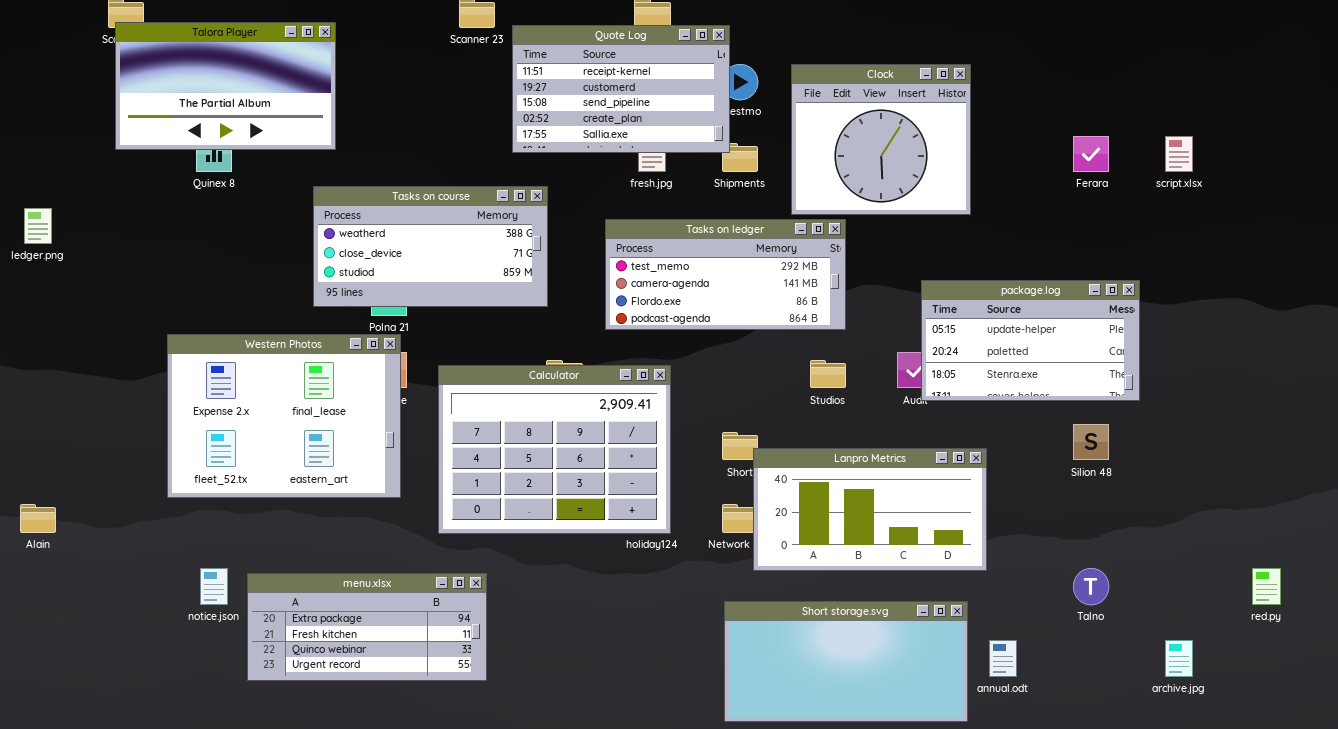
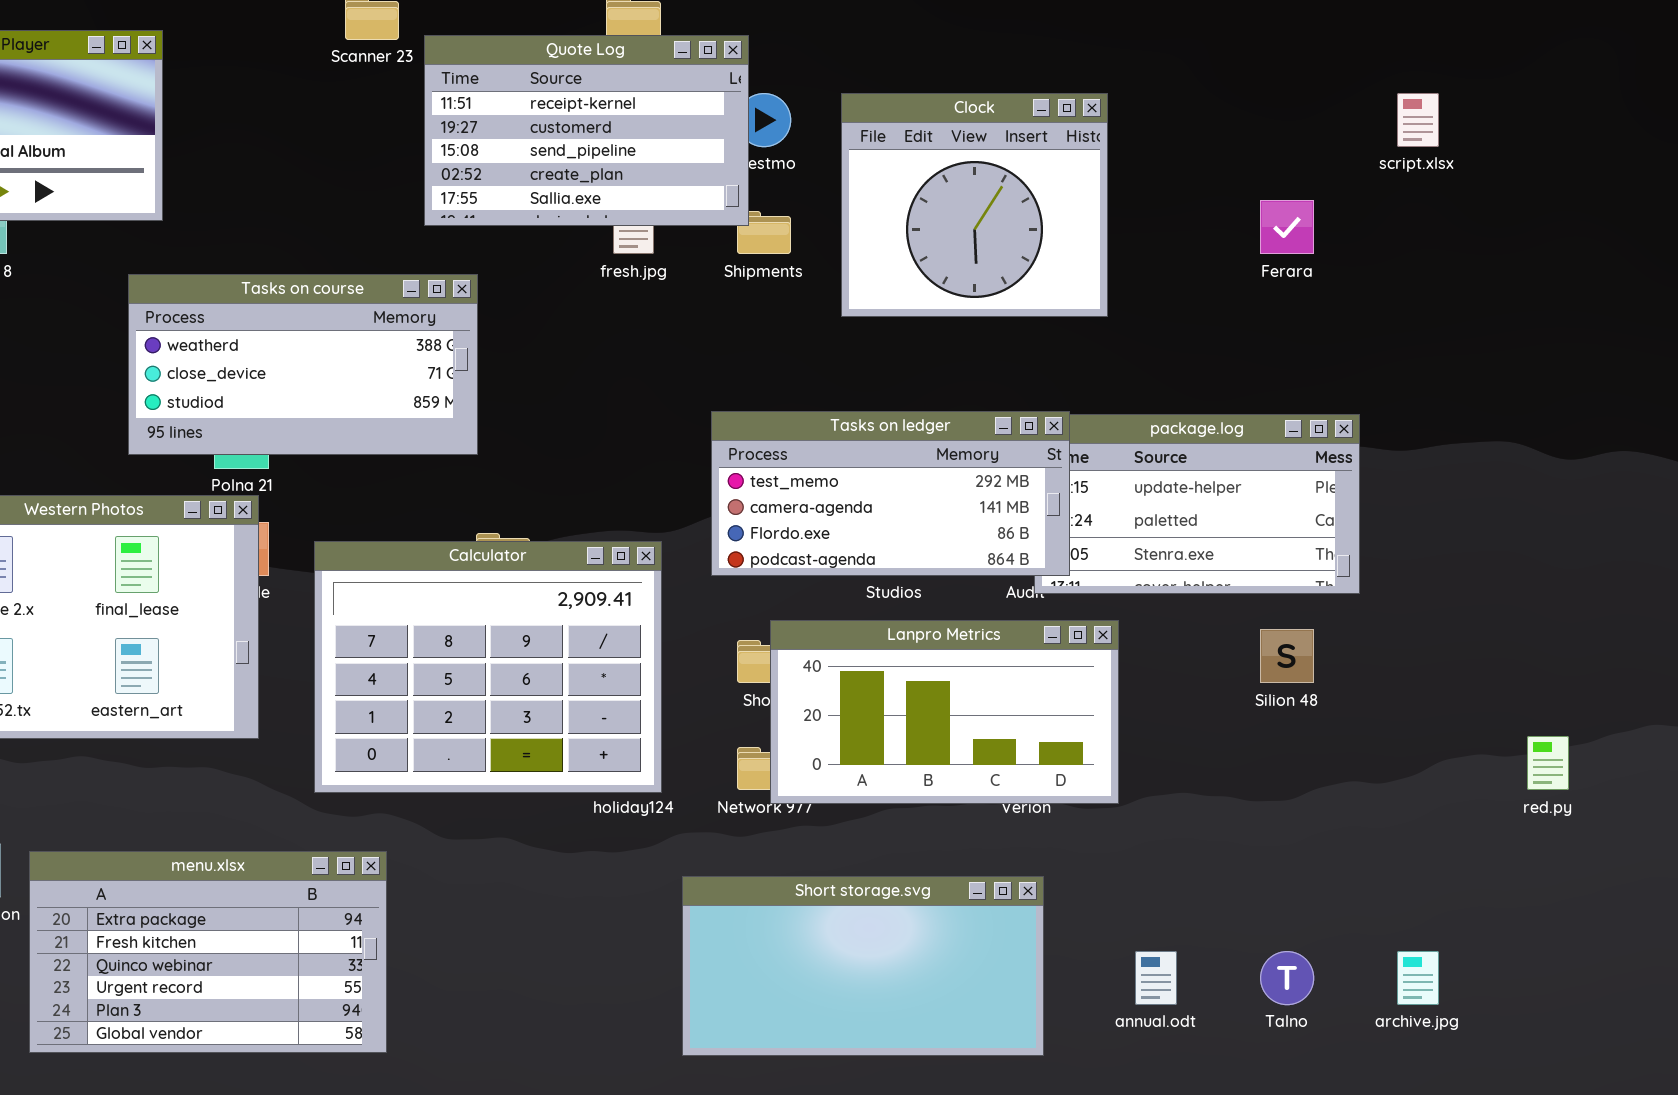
script.xlsx: [1165,136,1193,172] -> [1397,93,1439,147], moved
Tasks on ledger: [605,219,846,330] -> [711,411,1070,576], moved
Lanpro Metrics: [753,448,987,571] -> [770,620,1119,804], moved
Talno: [1073,568,1109,605] -> [1260,951,1314,1005], moved
red.py: [1252,568,1281,605] -> [1527,736,1569,790], moved
menu.xlsx: [247,573,487,681] -> [29,851,387,1053], resized
Short storage.svg: [724,601,968,722] -> [682,876,1044,1056], moved

